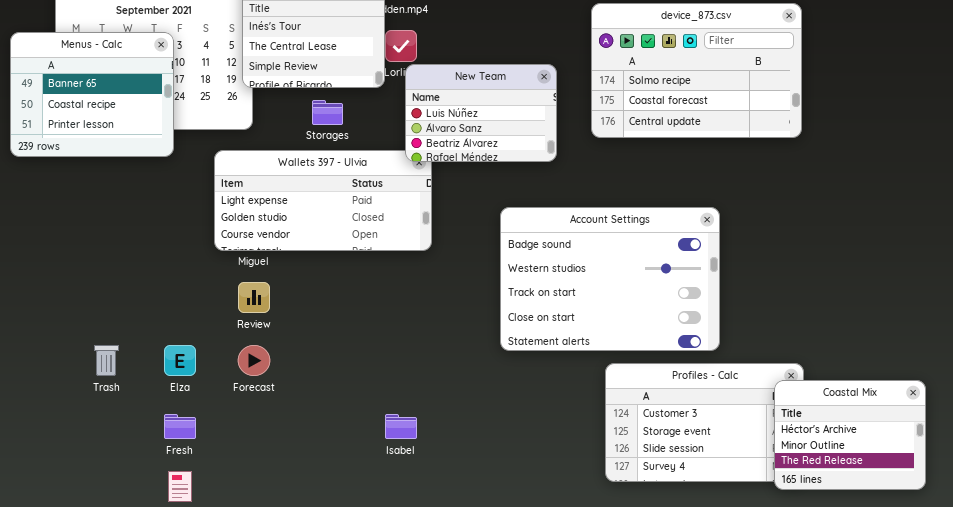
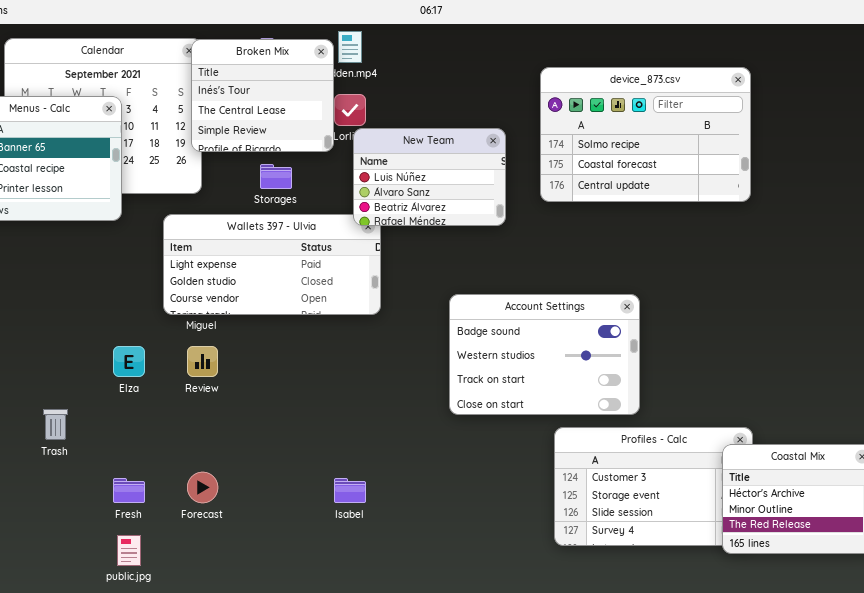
Account Settings: [500,207,720,351] -> [449,294,640,415], resized
Elza: [164,345,196,376] -> [113,346,145,377], moved
Forecast: [238,345,270,376] -> [187,472,218,503], moved

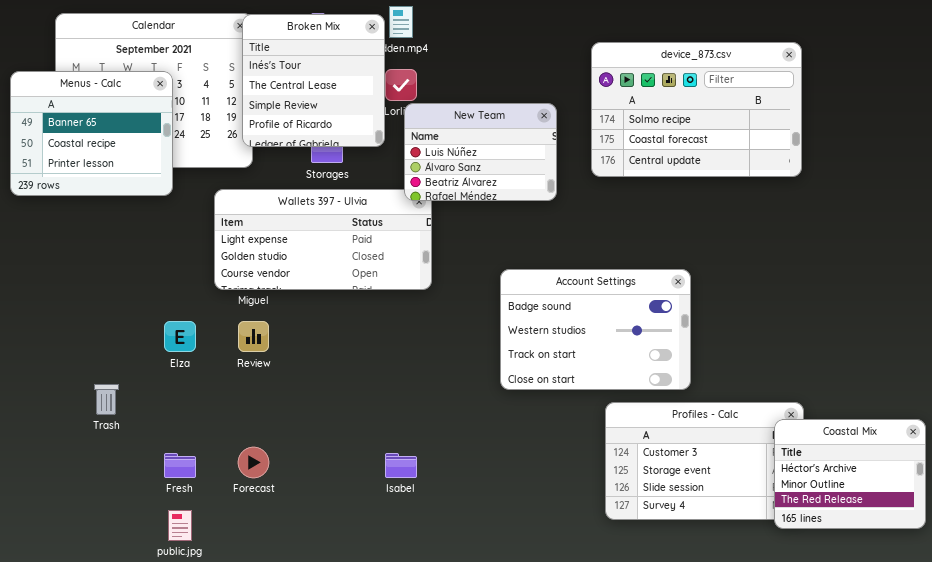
Broken Mix: [191,39,334,152] -> [242,14,385,147], resized

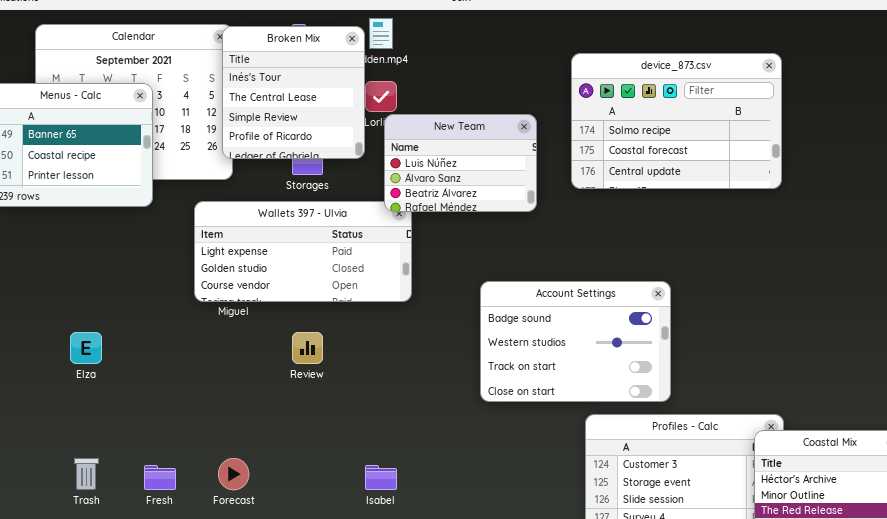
Elza: [164,321,196,352] -> [70,332,102,364], moved
Review: [238,321,269,352] -> [292,332,323,364], moved
Trash: [94,384,119,415] -> [74,458,99,490], moved

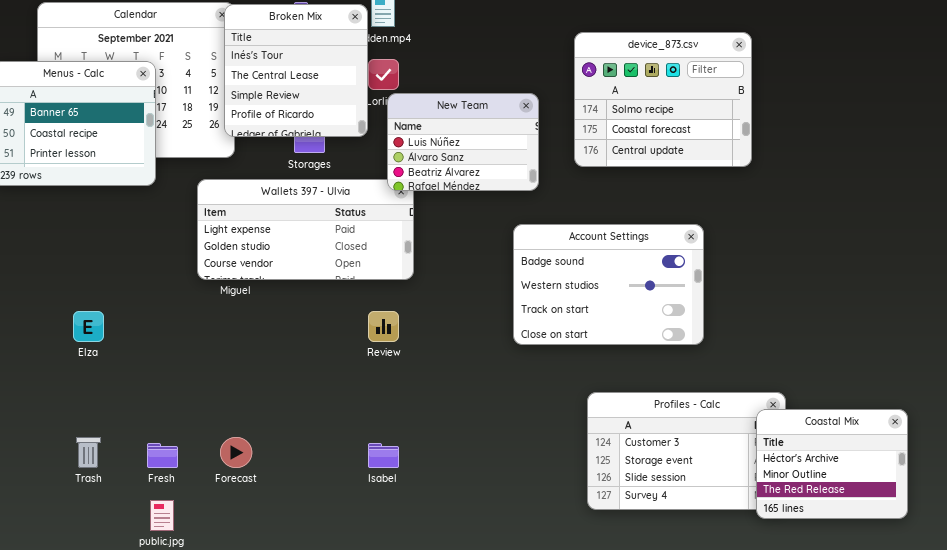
device_873.csv: [571,53,782,189] -> [574,32,752,167], resized
Account Settings: [480,281,671,402] -> [513,224,704,345], moved
Review: [292,332,323,364] -> [368,311,399,342], moved

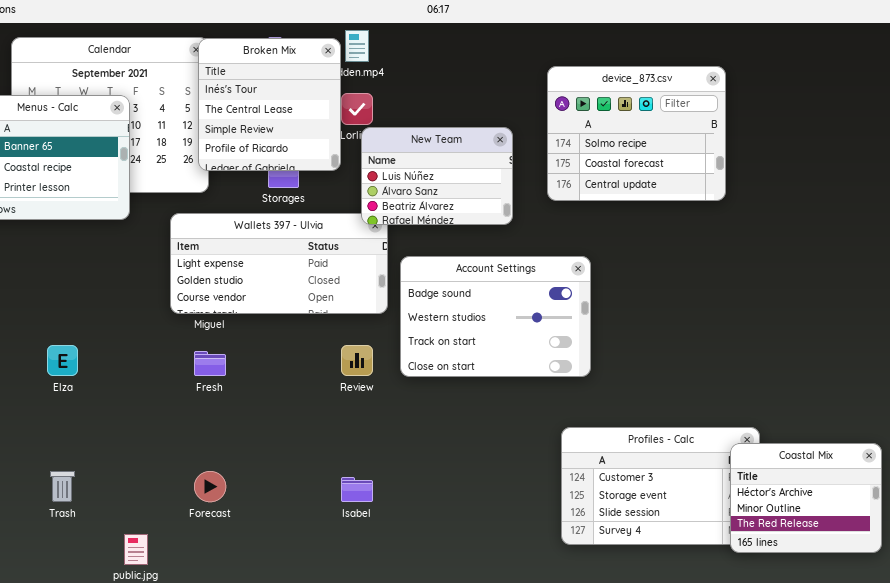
Account Settings: [513,224,704,345] -> [400,256,591,377], moved
Fresh: [147,443,178,468] -> [194,351,226,376], moved

